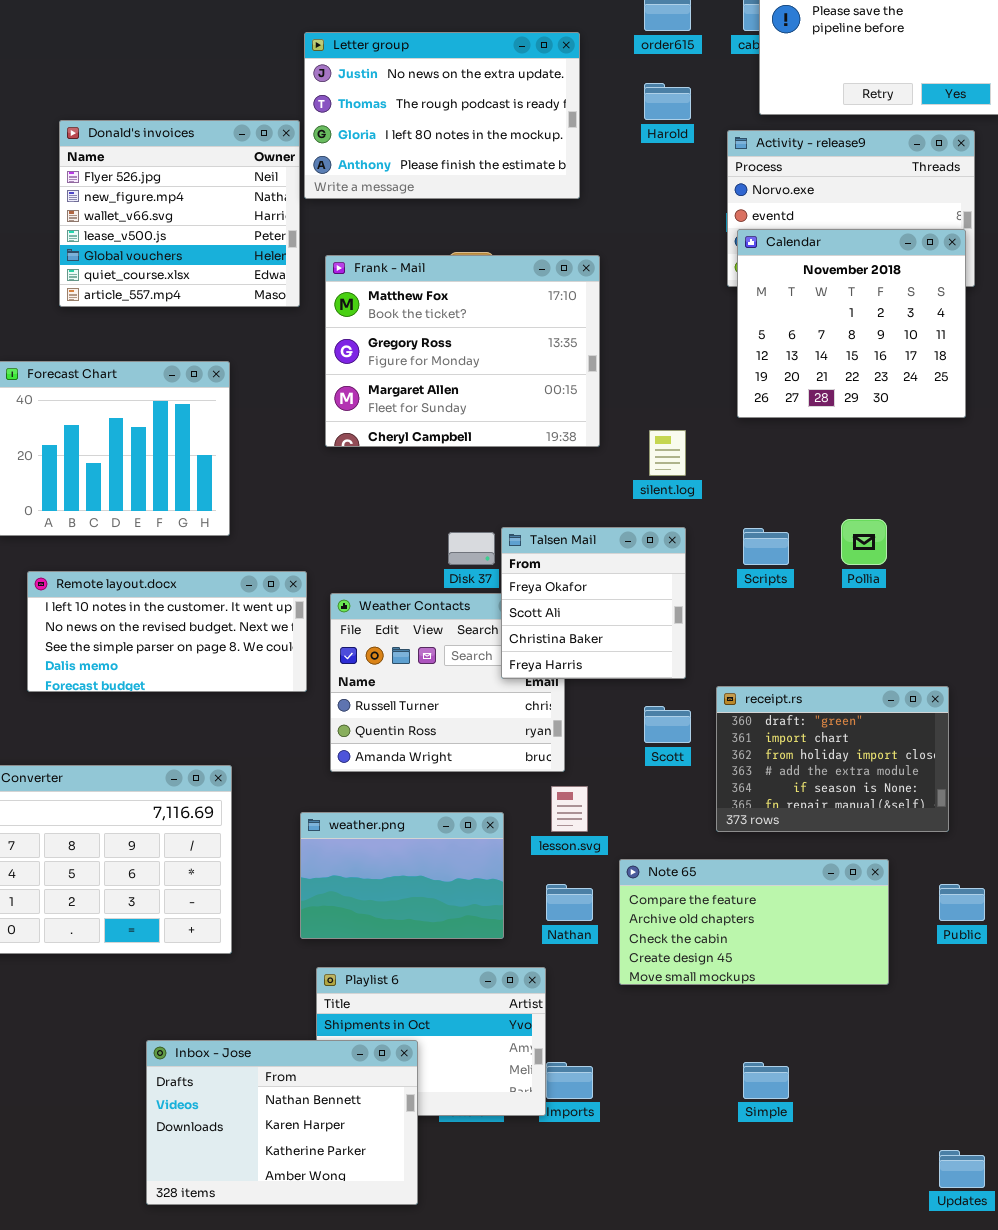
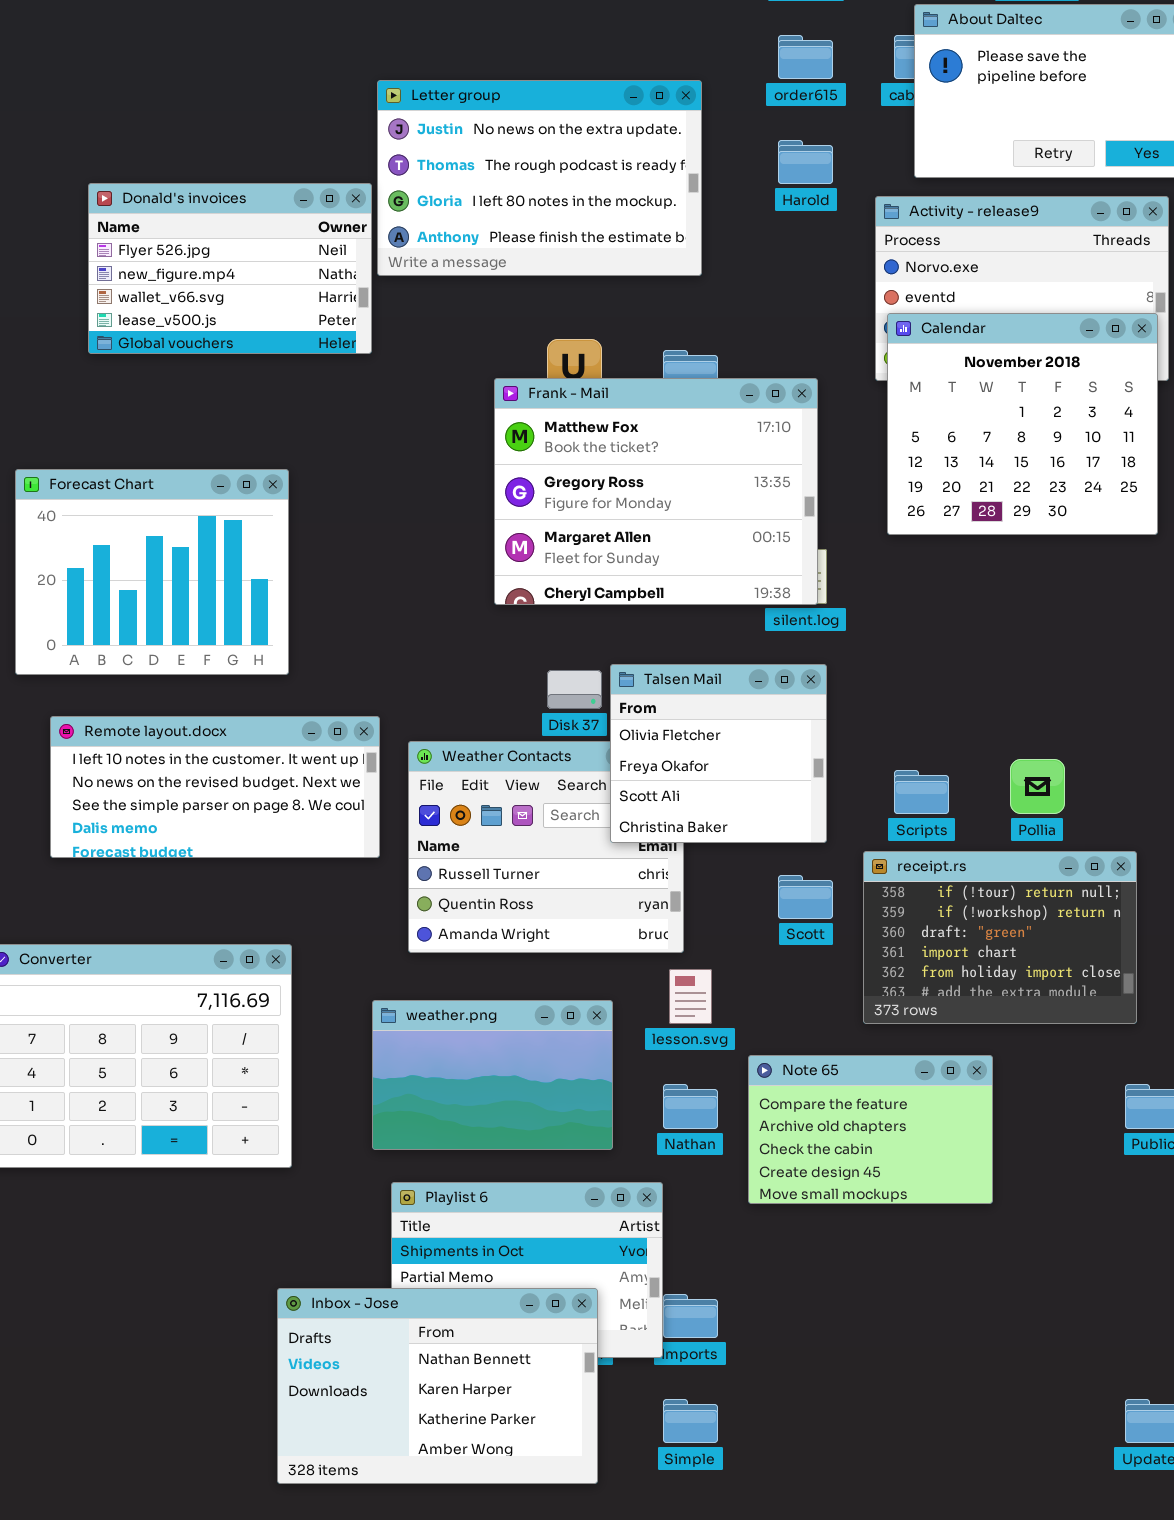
Donald's invoices: [59,120,300,307] -> [88,183,372,354], resized
Frank - Mail: [325,255,600,447] -> [494,378,818,605], moved
Pollia: [841,519,887,565] -> [1010,759,1065,814], moved
Talsen Mail: [501,527,686,679] -> [610,664,827,843], scrolled up 1 row
Scripts: [743,528,789,565] -> [894,770,949,814], moved
receipt.rs: [716,686,949,832] -> [863,851,1137,1024], scrolled up 2 rows
Note 65: [619,859,889,985] -> [748,1055,993,1204], resized
Inbox - Jose: [146,1040,418,1205] -> [277,1288,598,1484], moved
Simple: [743,1062,789,1099] -> [663,1399,718,1443], moved

